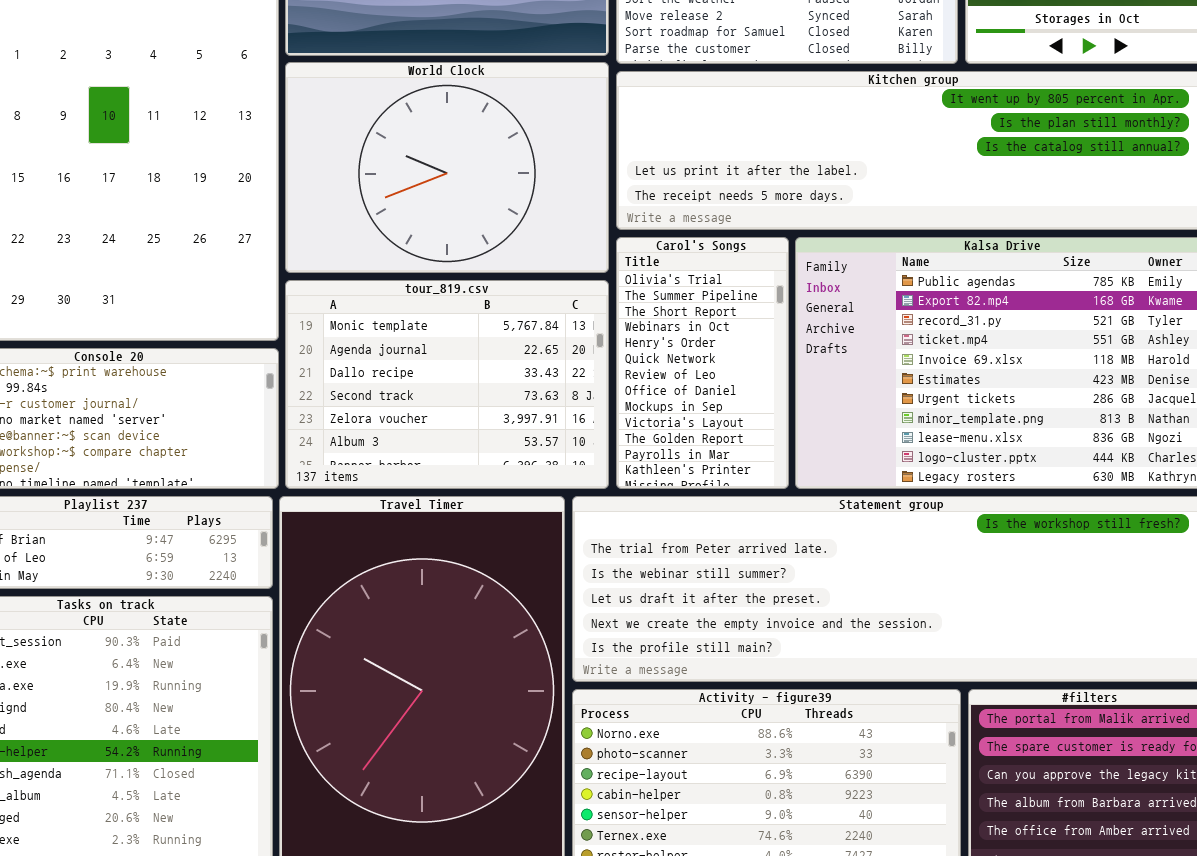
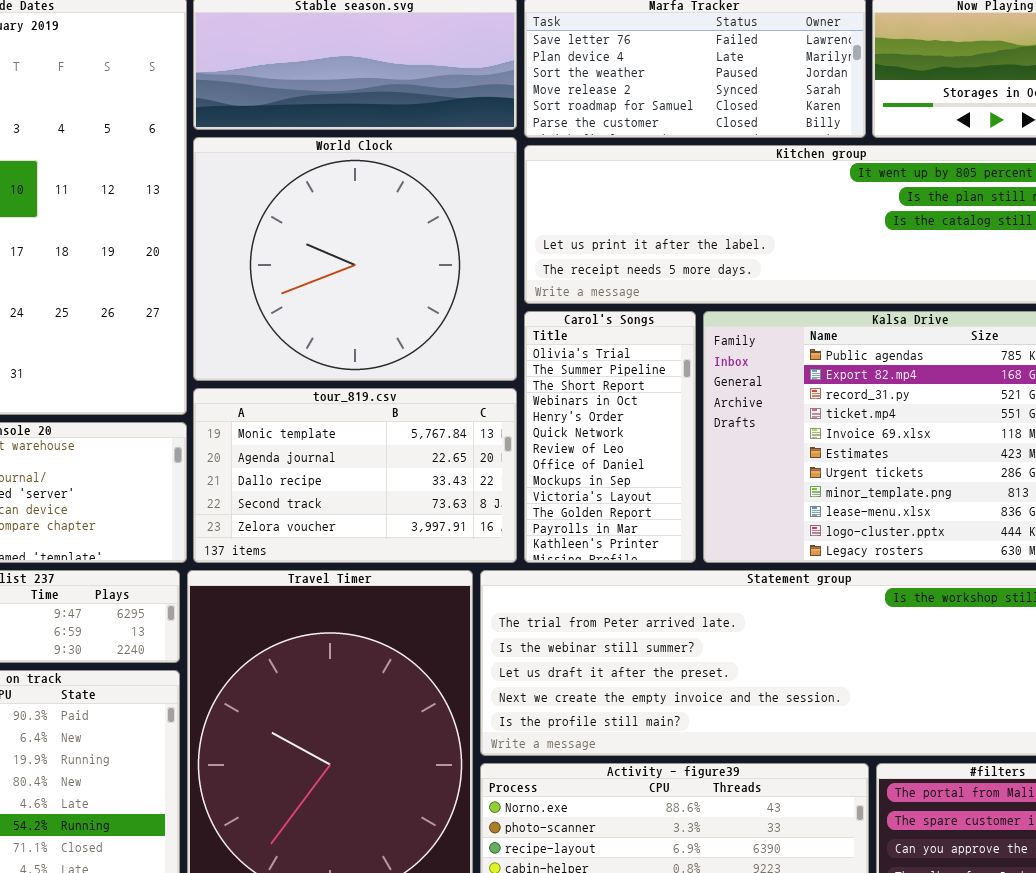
World Clock: [285,62,609,273] -> [193,137,517,381], resized
tour_819.csv: [285,280,609,489] -> [193,388,517,563], resized

